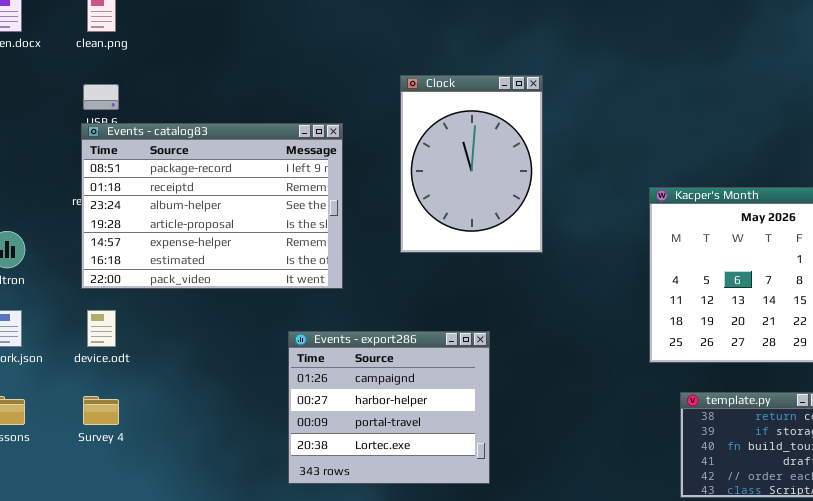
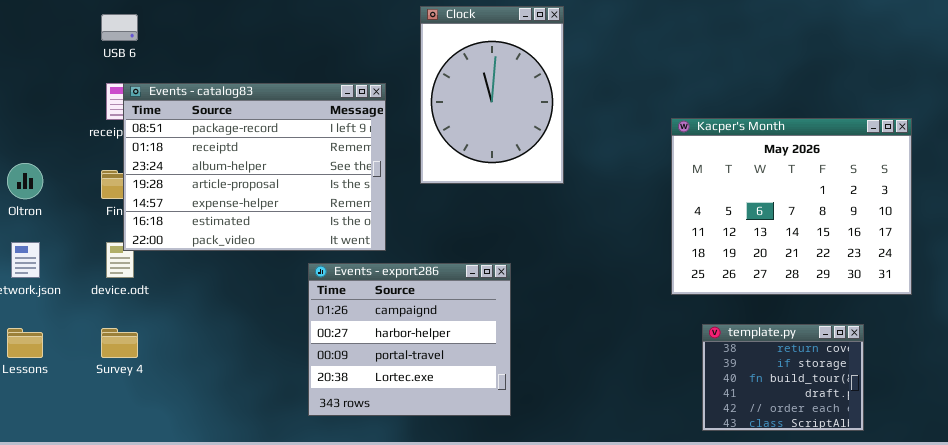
Events - catalog83: [81,123,343,289] -> [123,83,386,251], moved

